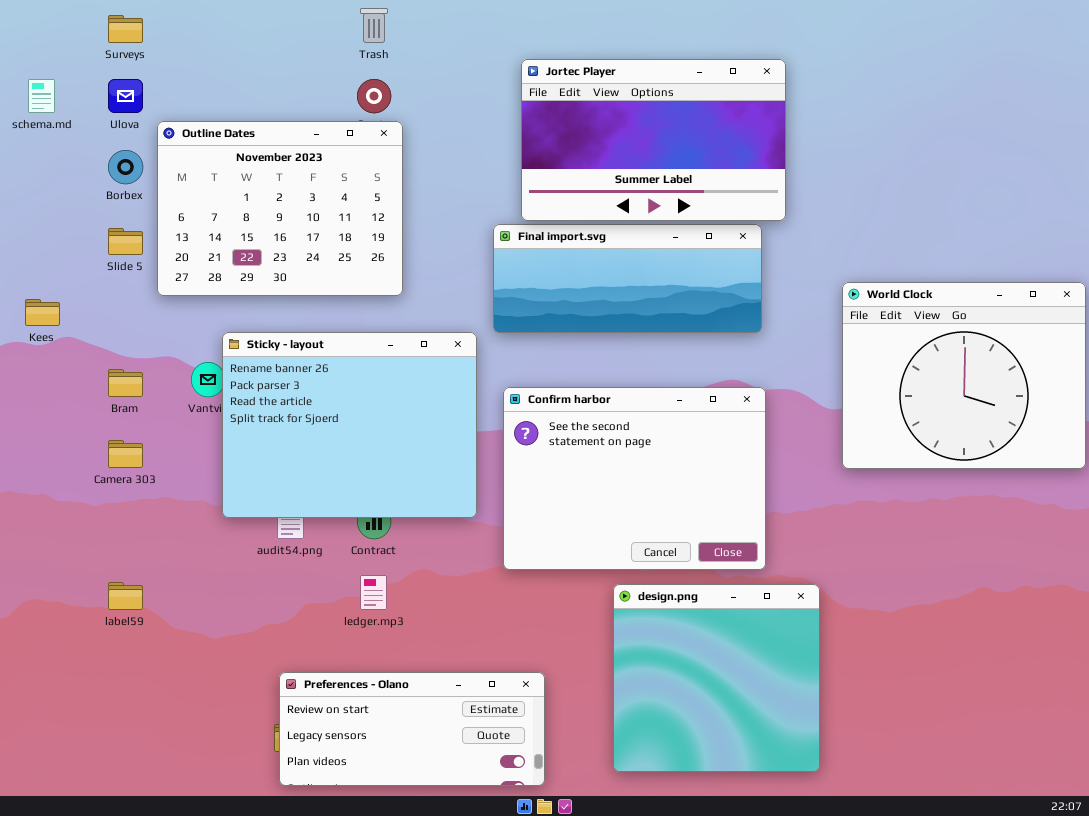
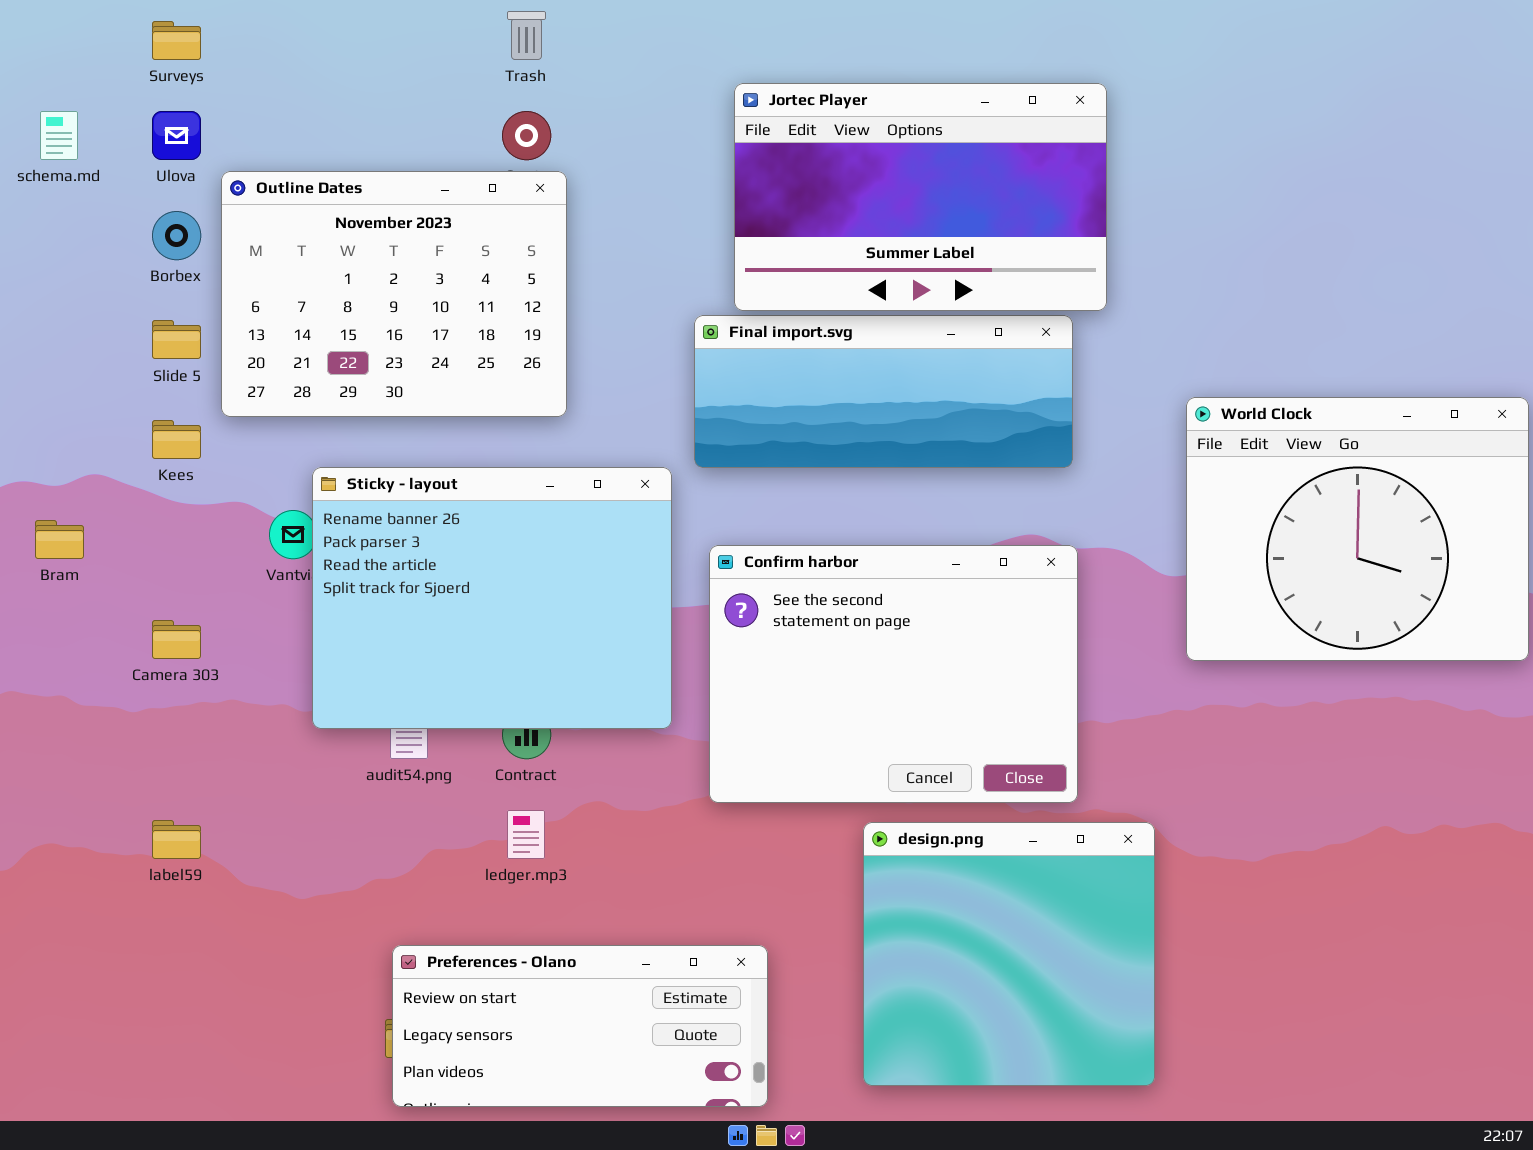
Kees: [25,299,60,326] -> [152,420,201,459], moved
Bram: [108,369,143,397] -> [35,520,84,559], moved

